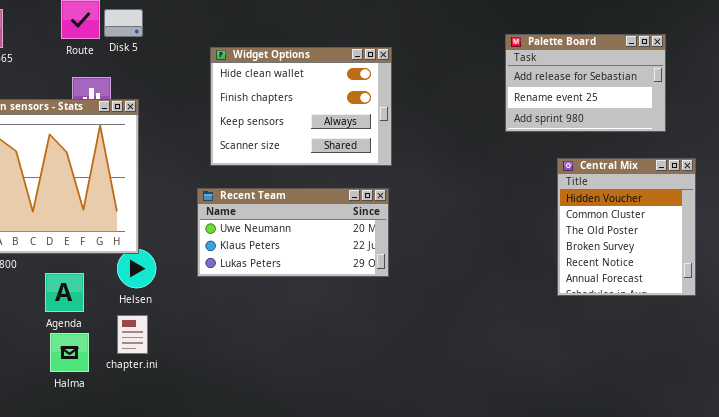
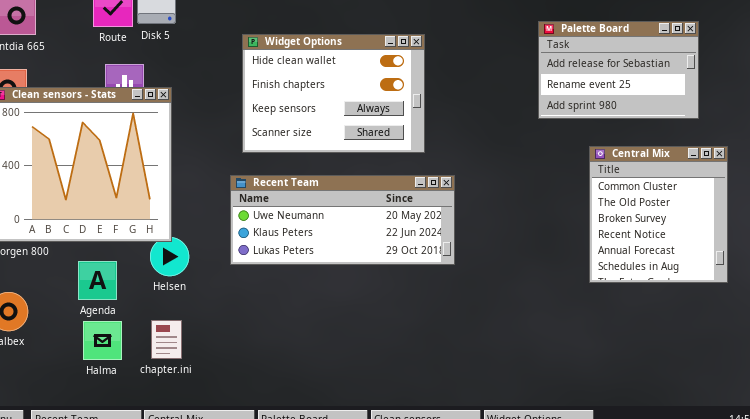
Central Mix: [557,158,696,296] -> [589,146,728,283], scrolled down 1 row
Recent Team: [197,188,389,277] -> [230,175,455,265], resized
chapter.ini: [117,315,148,354] -> [151,320,182,359], moved

